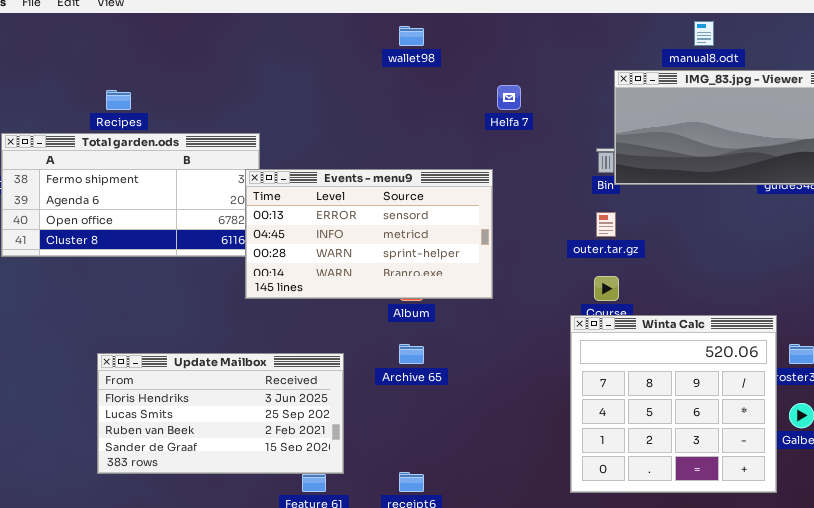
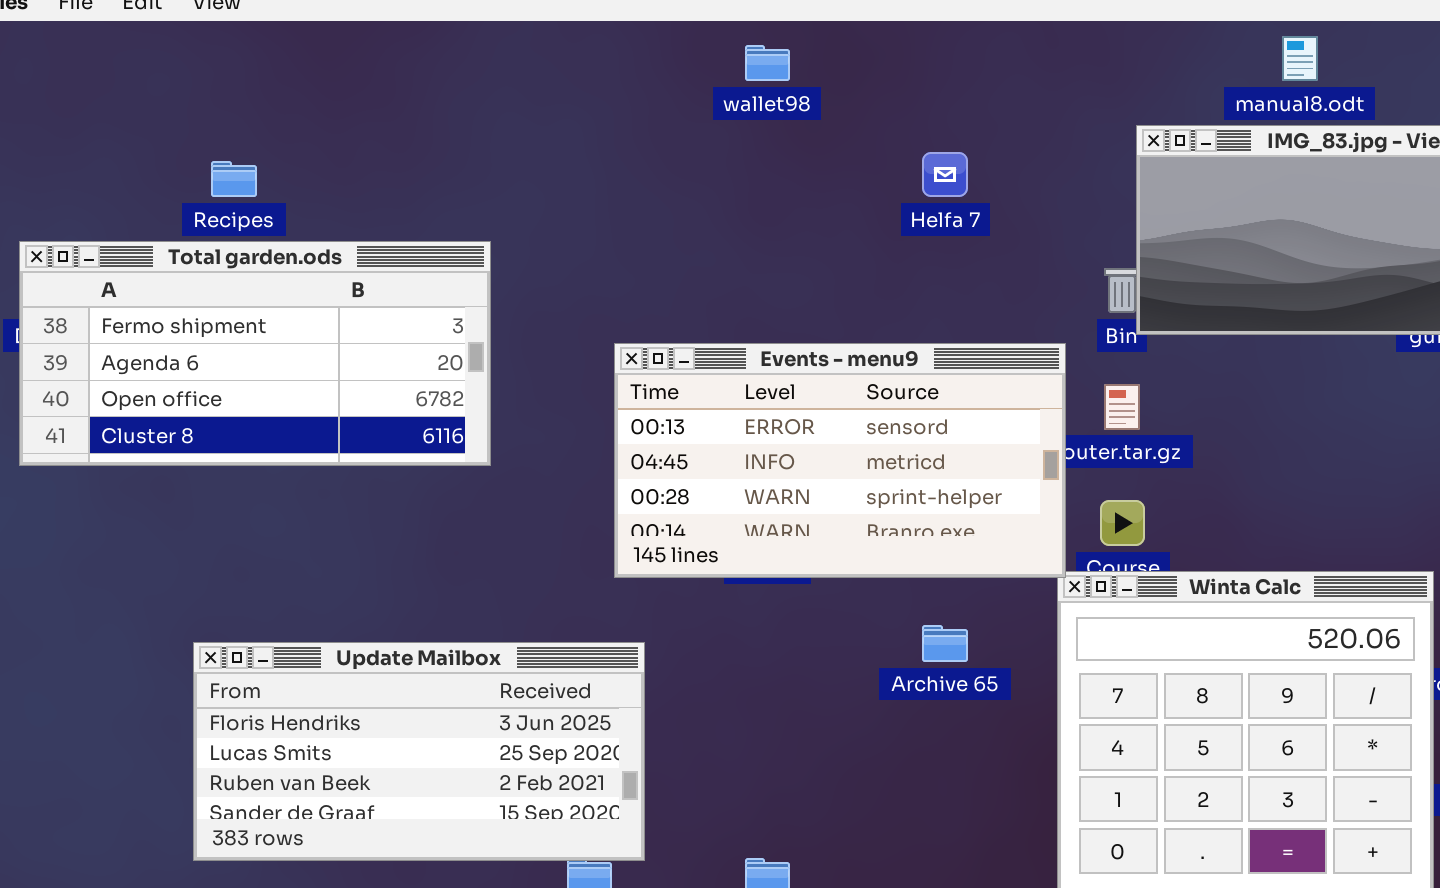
Events - menu9: [245,169,493,299] -> [614,343,1066,578], moved
Archive 65: [399,344,424,364] -> [922,625,968,662], moved

